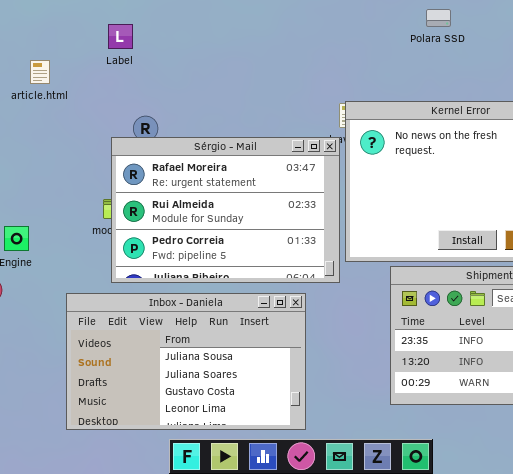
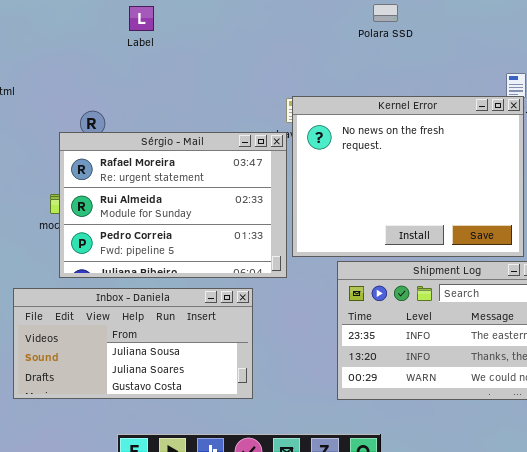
Label: [108,24,133,49] -> [129,6,154,31], moved
Inbox - Daniela: [66,293,306,430] -> [13,288,253,399], resized

